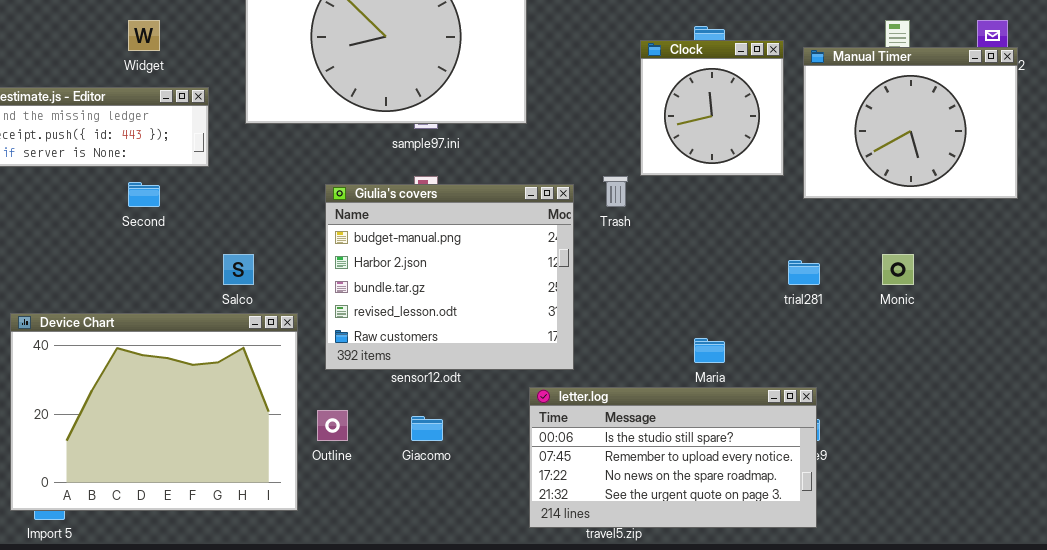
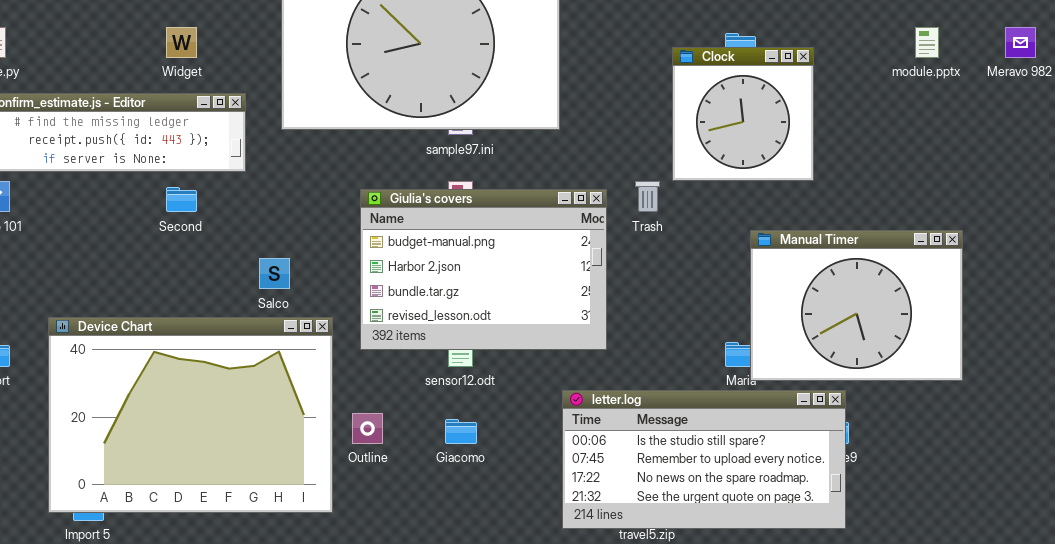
Manual Timer: [803,47,1018,199] -> [750,230,963,381], moved
Giulia's covers: [325,184,574,370] -> [360,189,607,350], resized

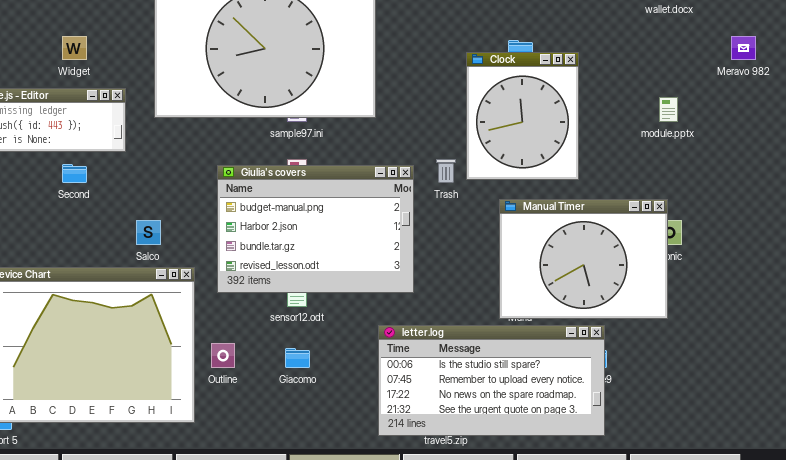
module.pptx: [915,27,939,58] -> [659,97,678,122], moved
Clock: [672,47,814,181] -> [466,52,579,180], resized
Manual Timer: [750,230,963,381] -> [499,199,668,319], moved

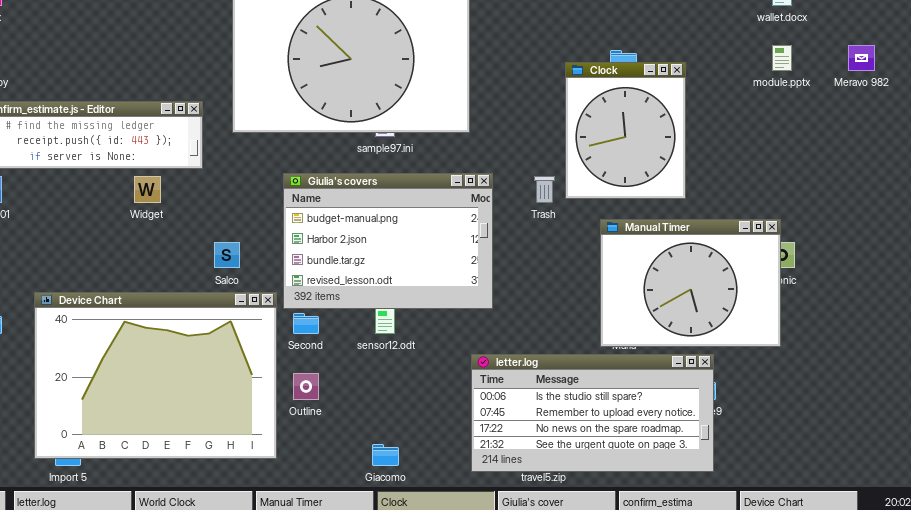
Widget: [62,36,87,60] -> [134,176,161,203], moved
module.pptx: [659,97,678,122] -> [772,45,792,71], moved
Second: [62,164,87,183] -> [293,313,319,334], moved
Giulia's covers: [217,165,414,293] -> [283,173,493,309], moved
Giacomo: [285,348,310,368] -> [372,444,399,466], moved

